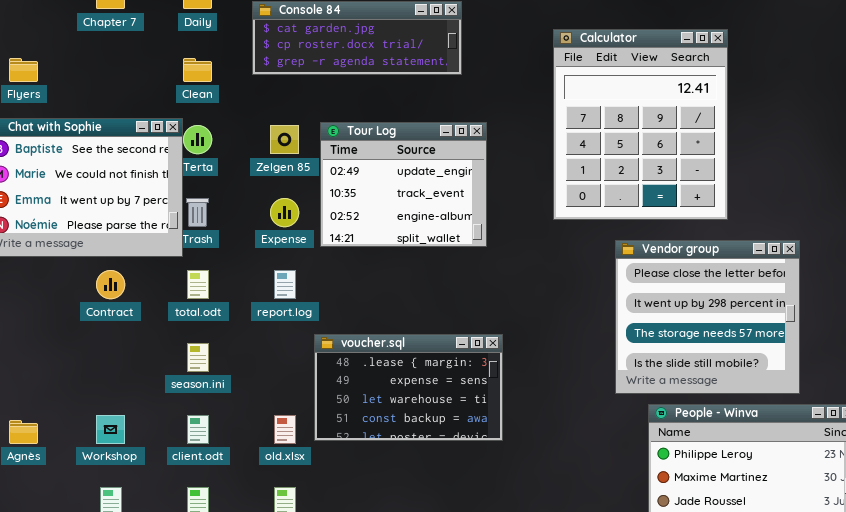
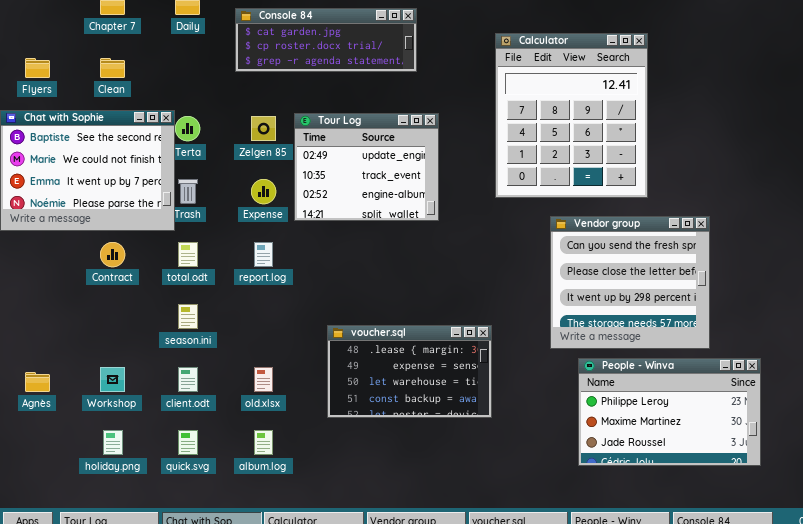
Clean: [183,58,212,82] -> [100,58,125,78], moved
Vendor group: [615,240,800,394] -> [550,216,710,349], scrolled up 1 row
voucher.sql: [314,334,503,441] -> [327,325,492,418], moved

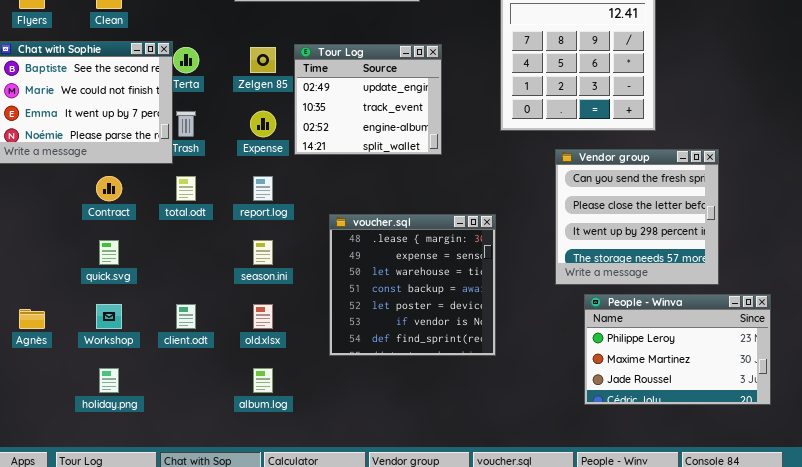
season.ini: [178,304,198,329] -> [253,240,273,265], moved
voucher.sql: [327,325,492,418] -> [329,214,496,356], resized
quick.svg: [178,430,198,455] -> [99,240,119,265], moved

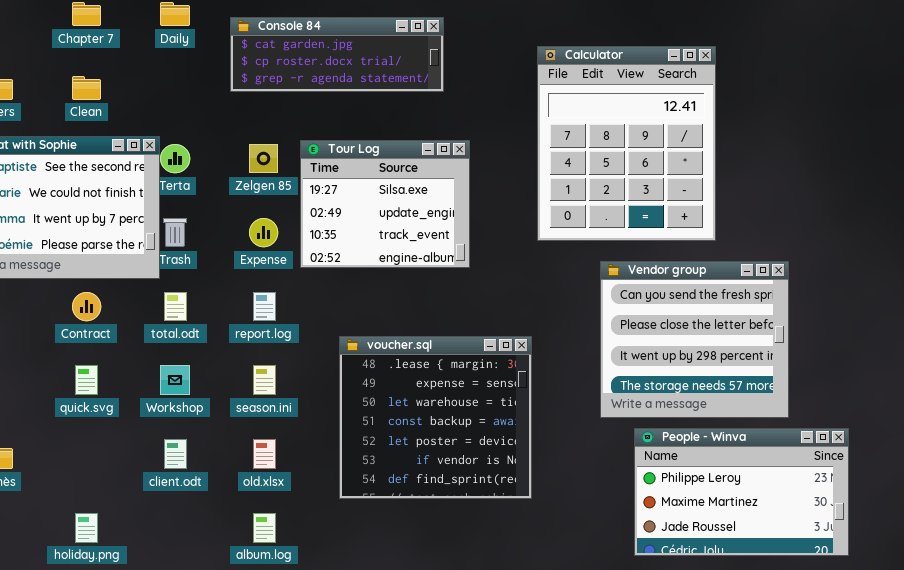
Tour Log: [294,44,442,155] -> [300,140,470,268], scrolled up 1 row
Workshop: [96,304,122,329] -> [160,365,190,395], moved

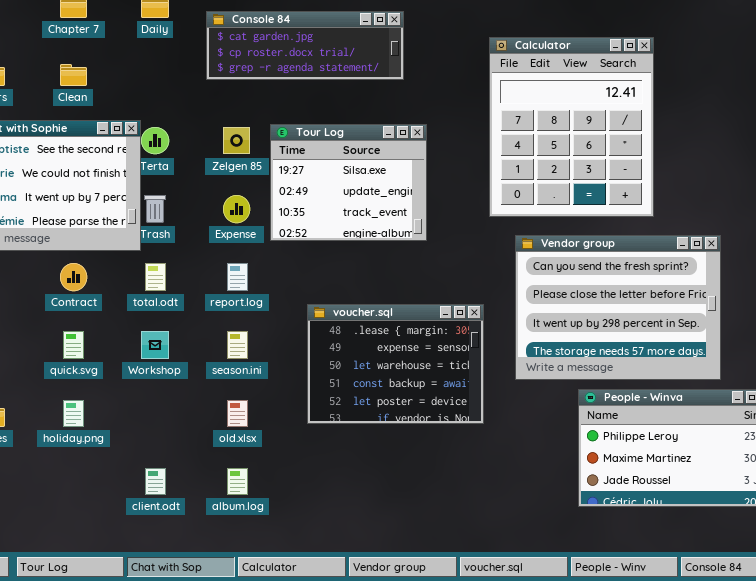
Vendor group: [600,261,789,418] -> [515,235,721,380], resized
voucher.sql: [339,336,532,499] -> [307,304,484,424], resized
client.odt: [164,439,187,469] -> [145,468,166,495], moved
holiday.png: [75,513,98,543] -> [63,400,84,427], moved

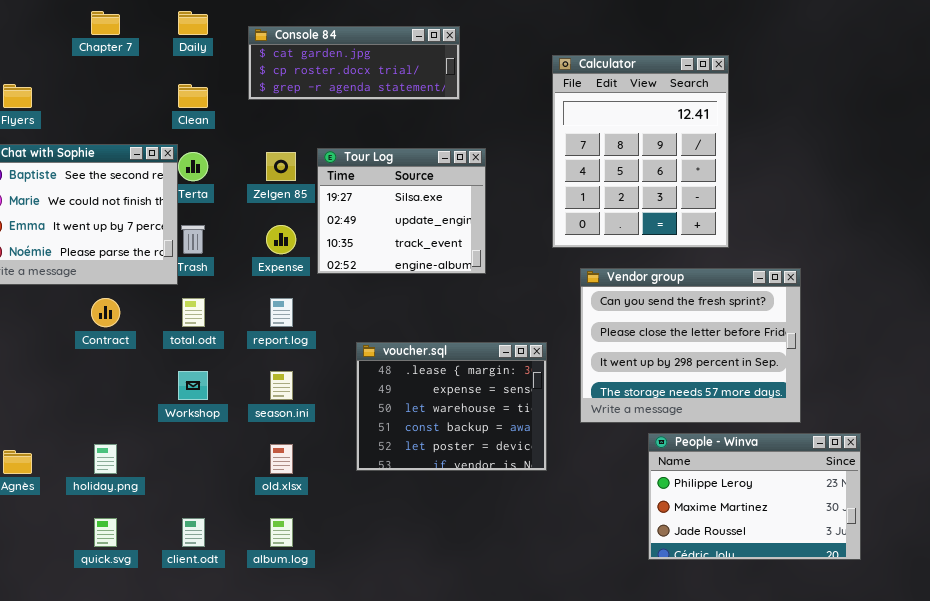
Clean: [60,64,87,86] -> [178,84,208,108], moved
quick.svg: [63,331,84,359] -> [94,518,117,547], moved

